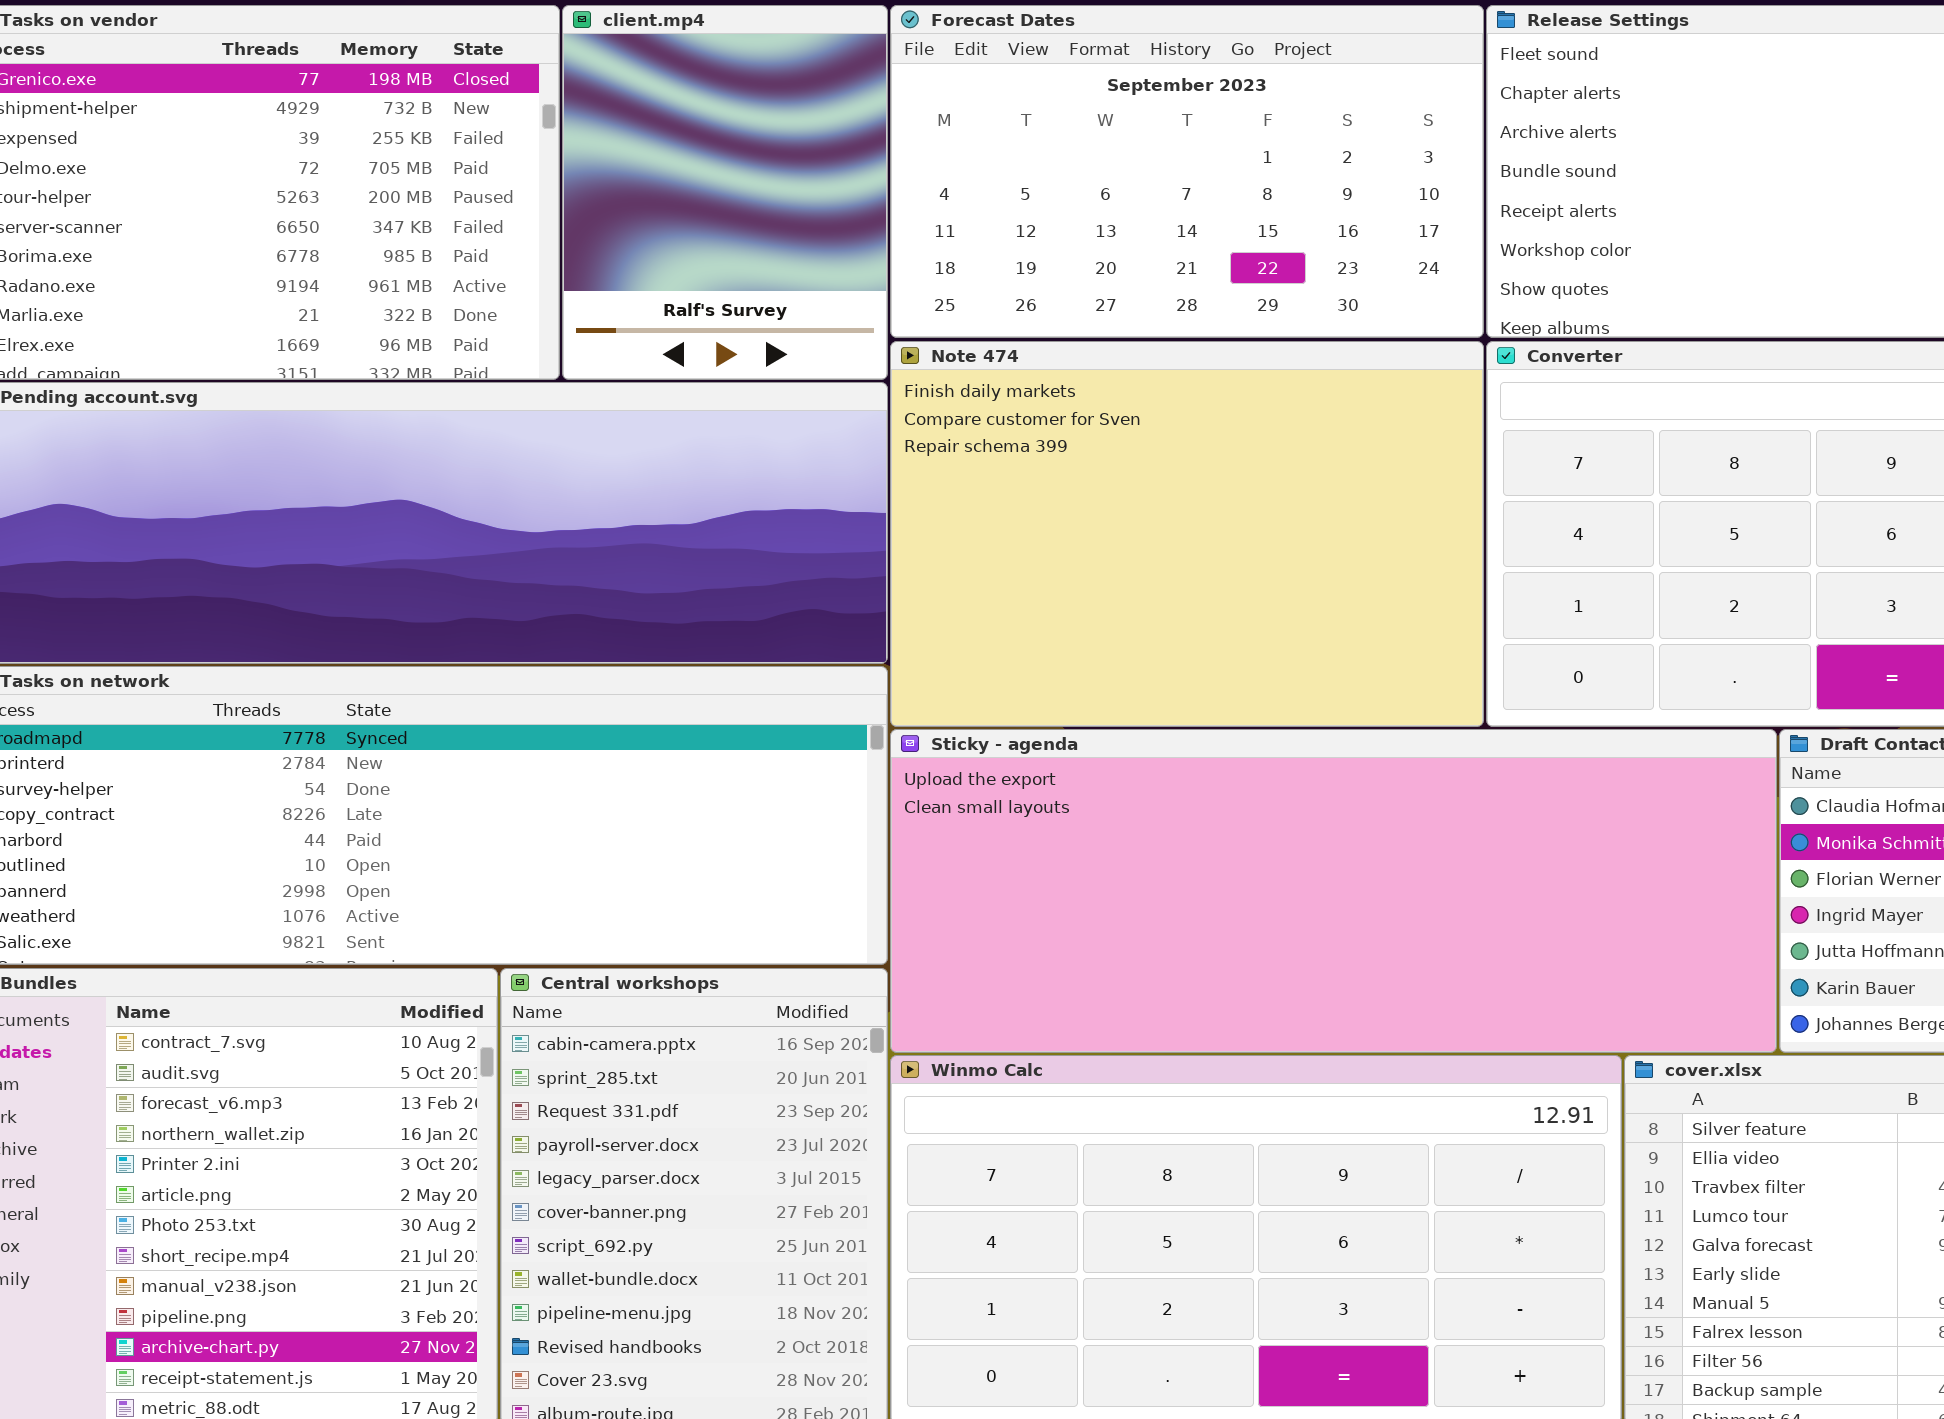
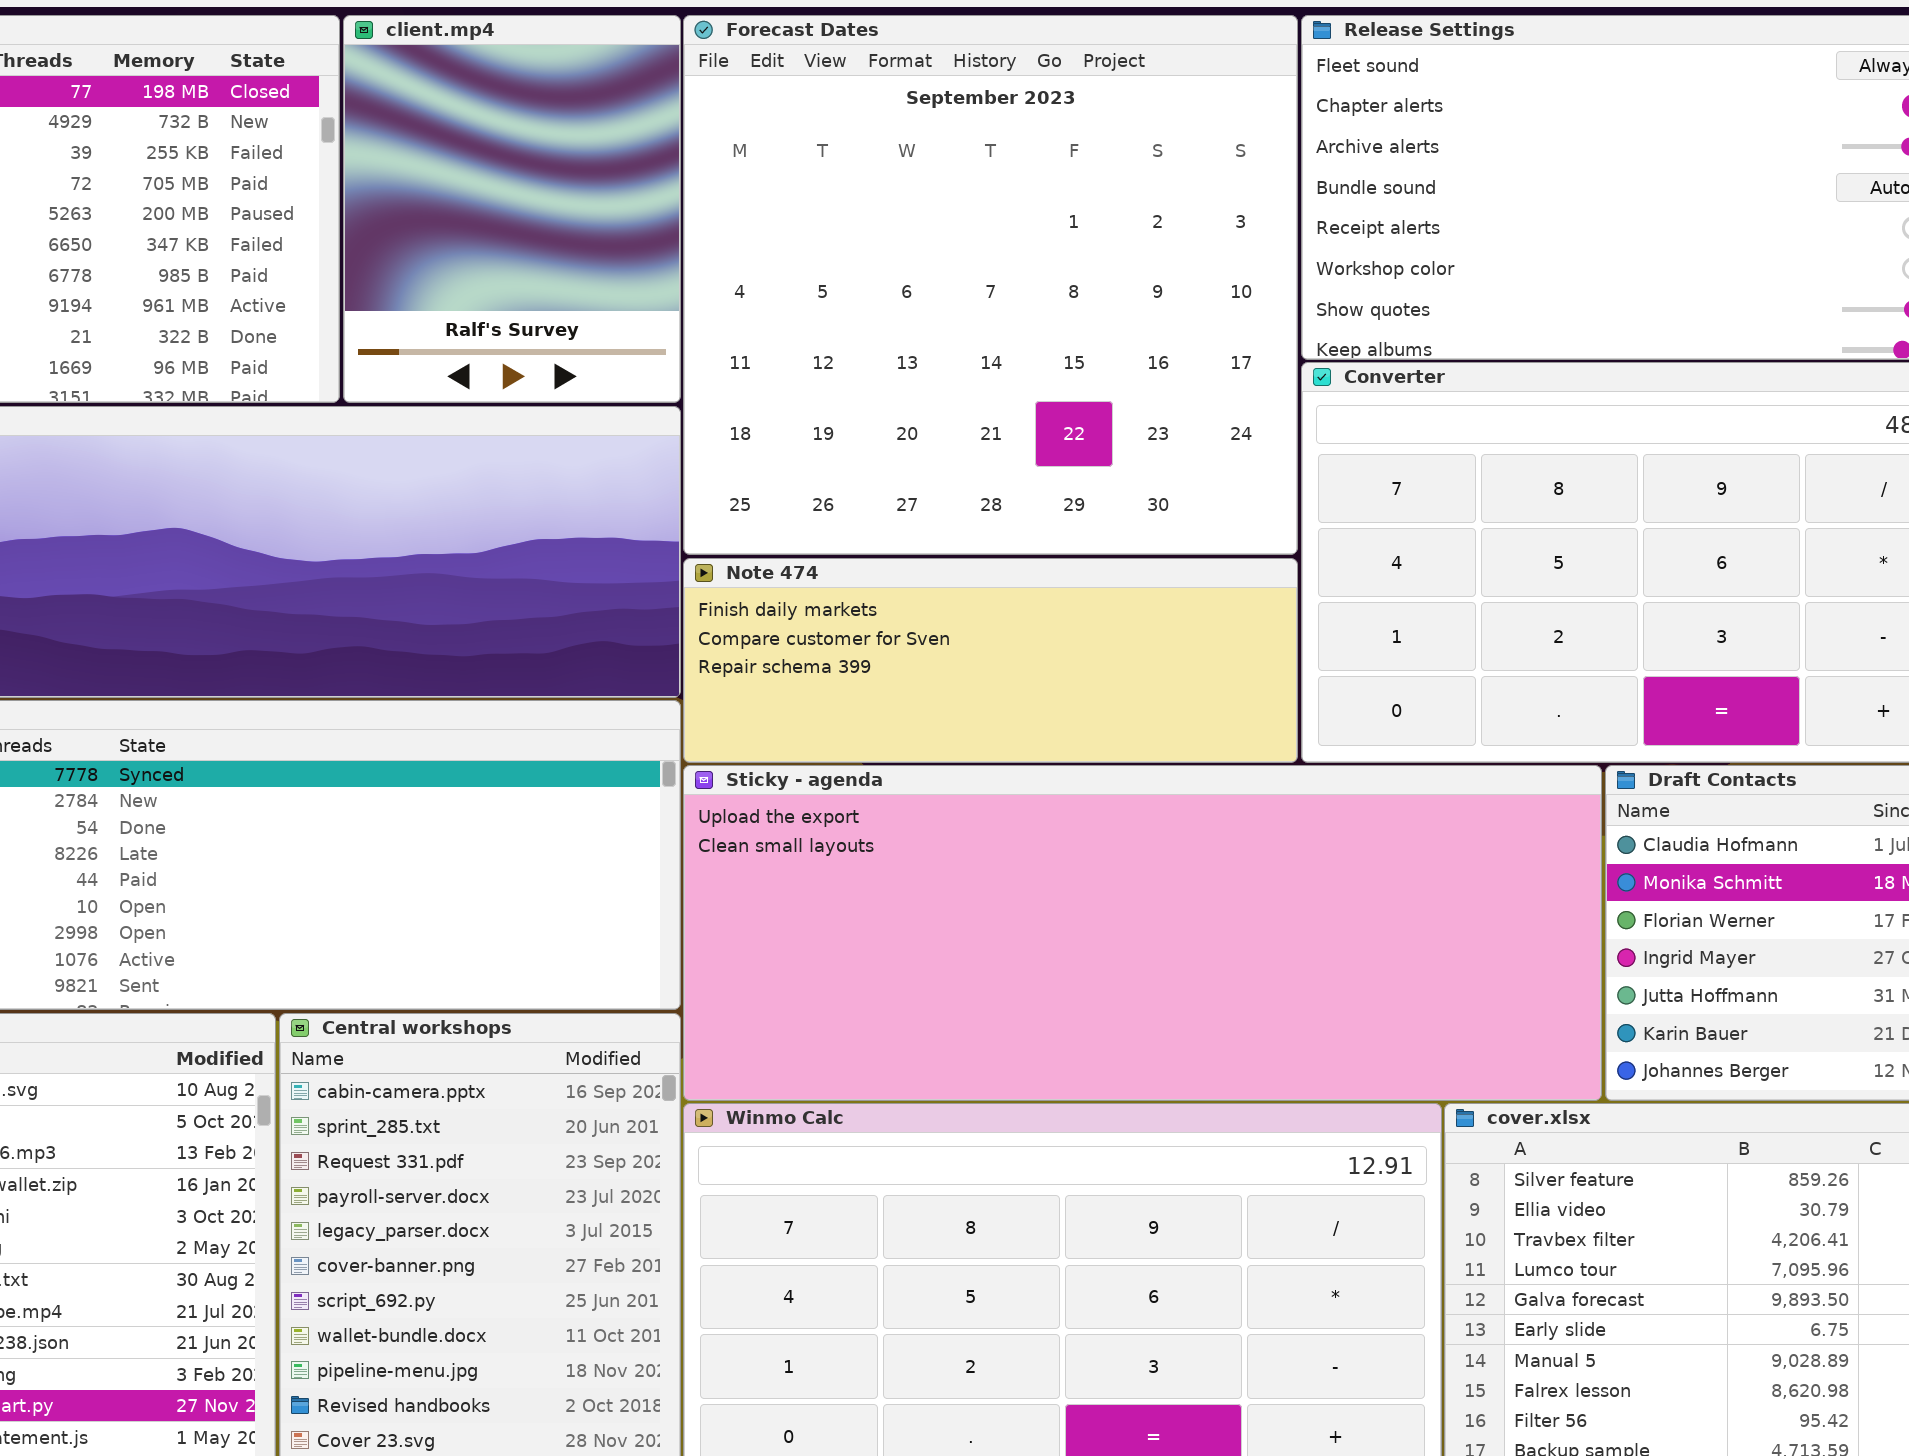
Forecast Dates: [890,5,1484,338] -> [683,15,1298,555], resized
Note 474: [890,341,1484,727] -> [683,558,1298,763], resized

